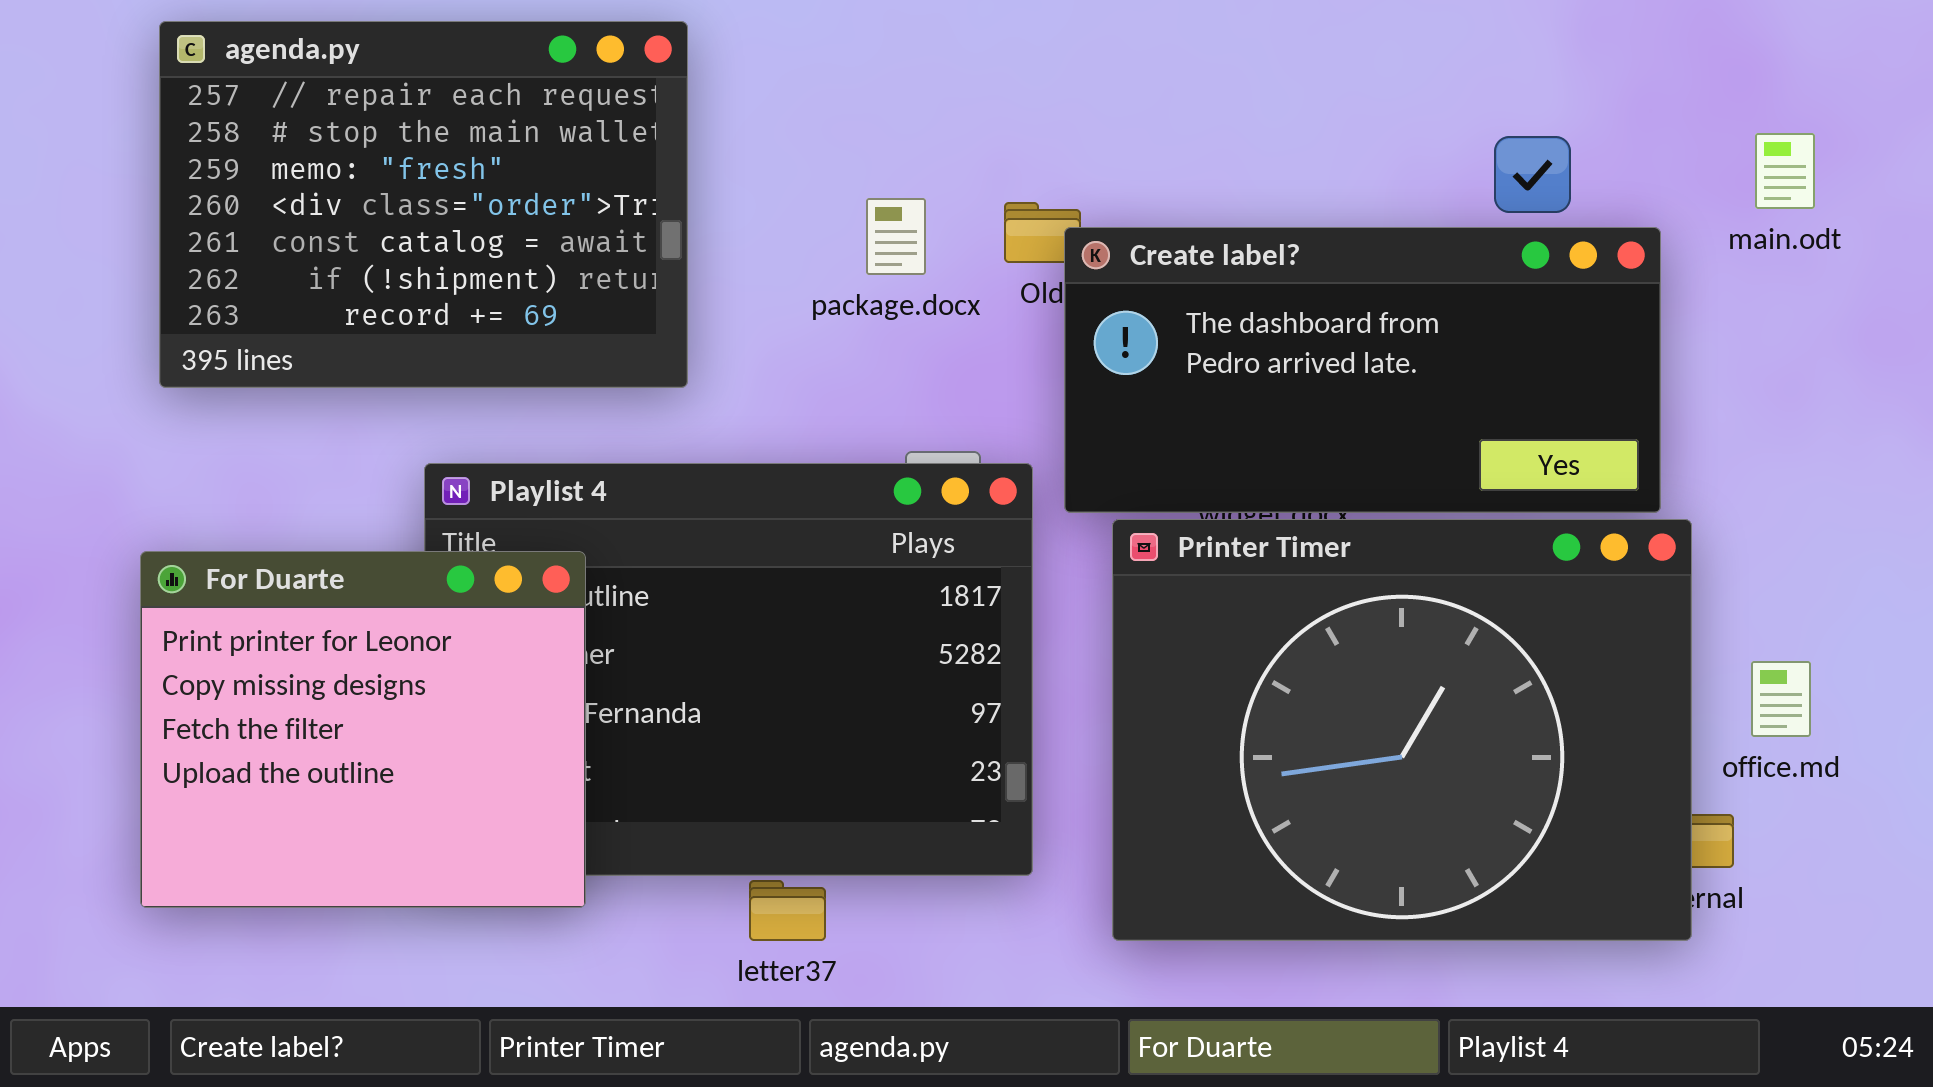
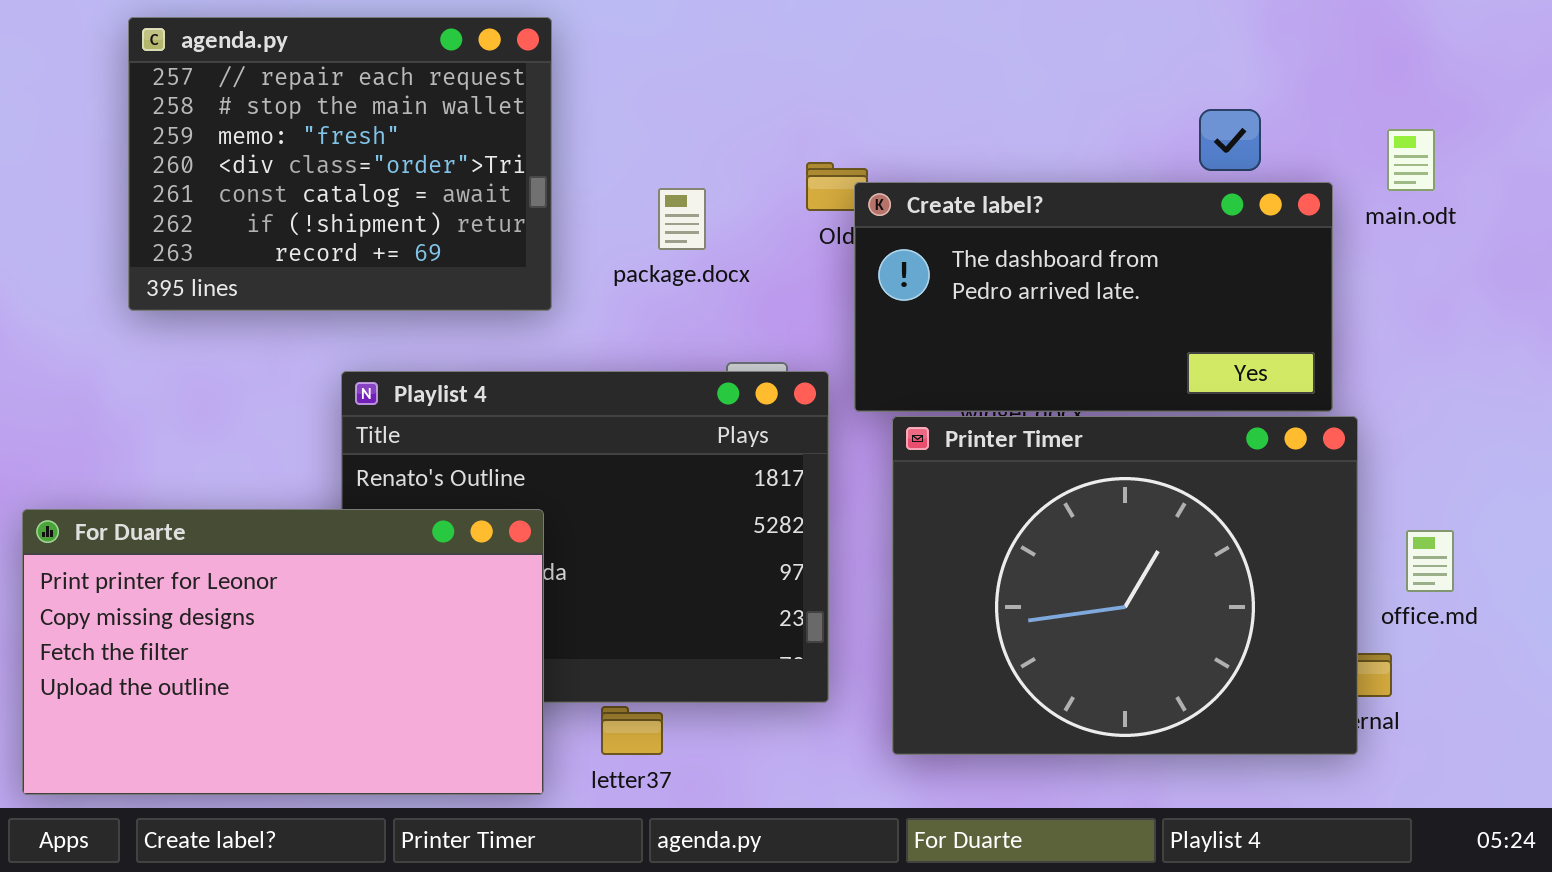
main.odt: [1755,133,1815,209] -> [1387,129,1435,191], moved
package.docx: [866,198,926,275] -> [658,188,706,250], moved
For Duarte: [140,551,586,908] -> [22,509,544,795], moved, resized

